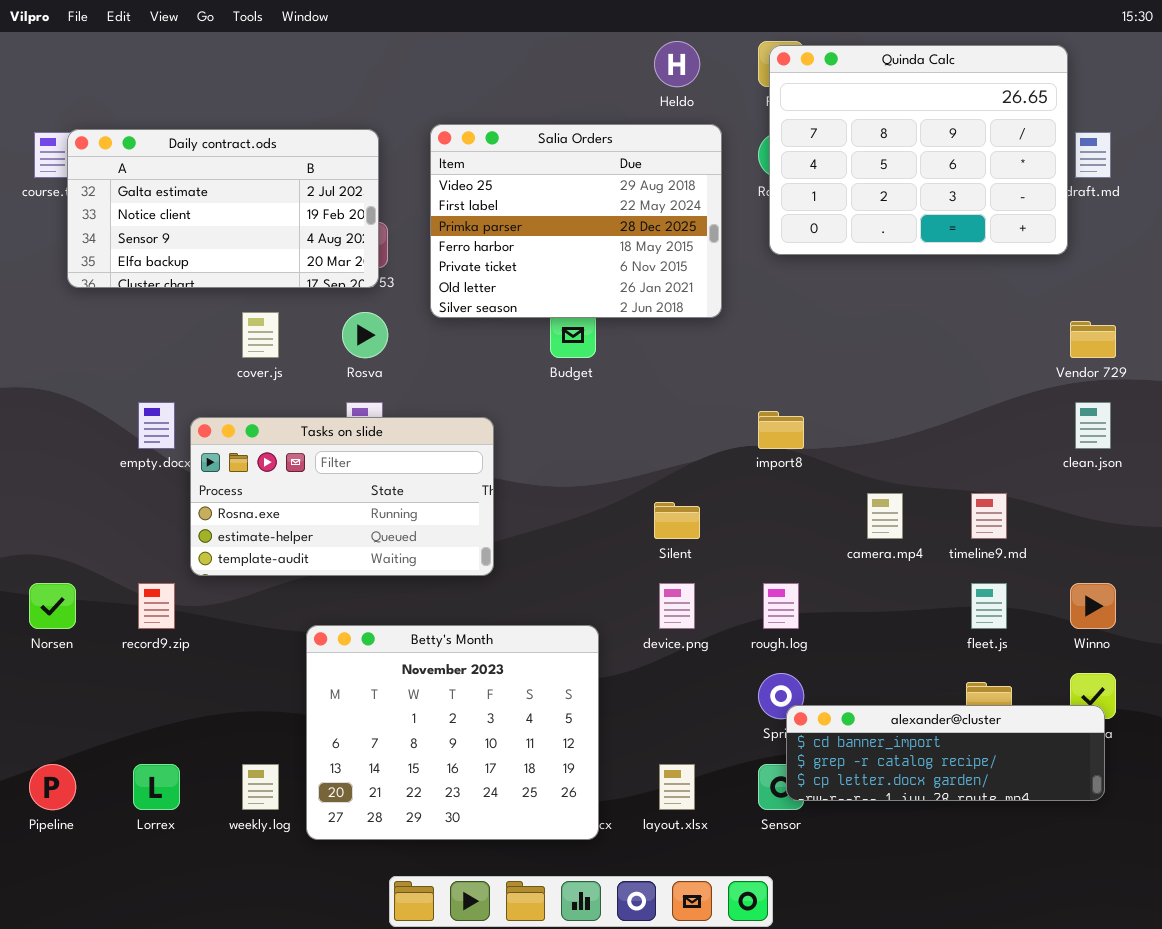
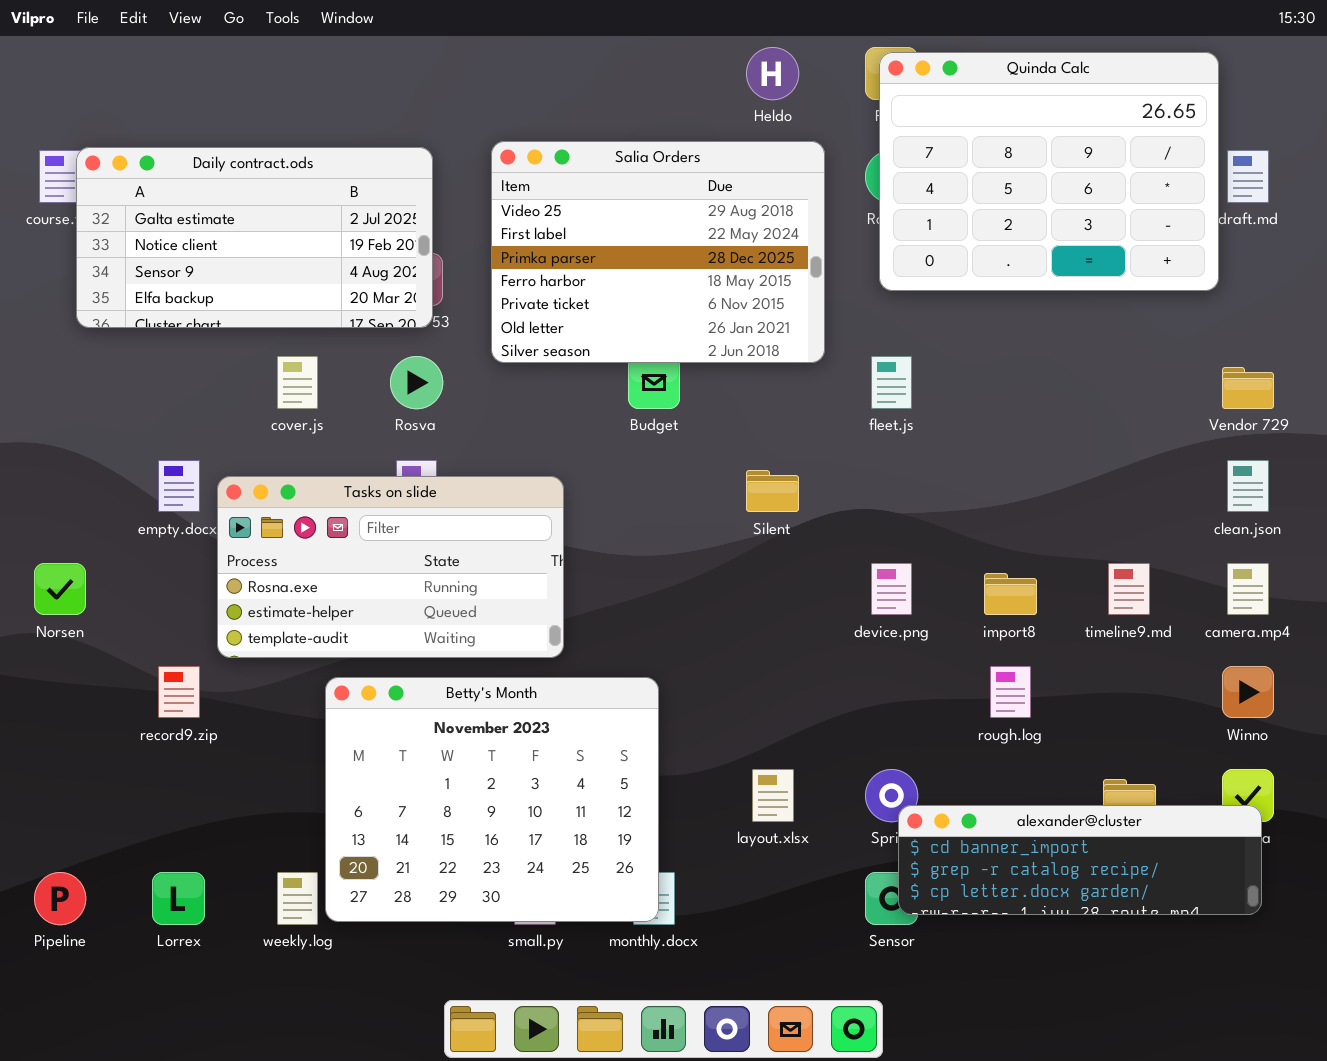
import8: [758,411,804,449] -> [984,573,1037,615], moved
camera.mp4: [867,493,903,539] -> [1227,563,1269,615], moved
Silent: [654,502,700,539] -> [746,470,799,512], moved
Norsen: [29,583,76,629] -> [34,563,86,615], moved
device.png: [659,583,695,629] -> [871,563,912,615], moved
rough.log: [763,583,799,629] -> [990,666,1031,718], moved
fleet.js: [971,583,1007,629] -> [871,356,912,409], moved
Betty's Month: [306,625,599,840] -> [325,677,659,922], moved
layout.xlsx: [659,764,695,810] -> [752,769,794,822], moved

